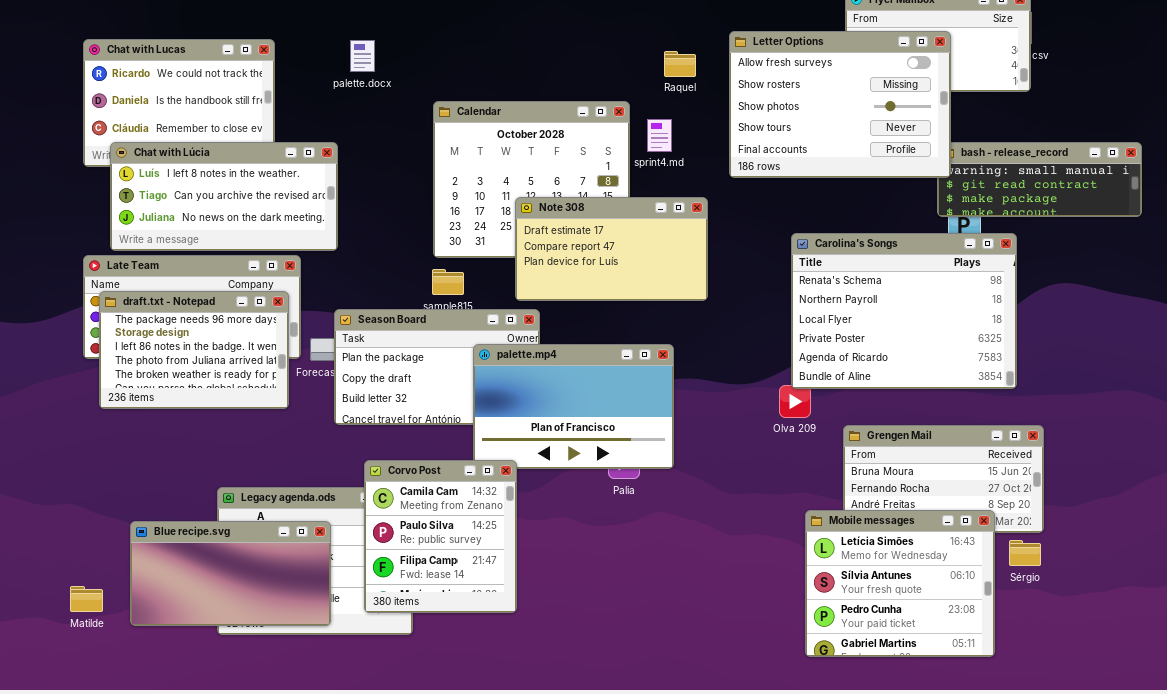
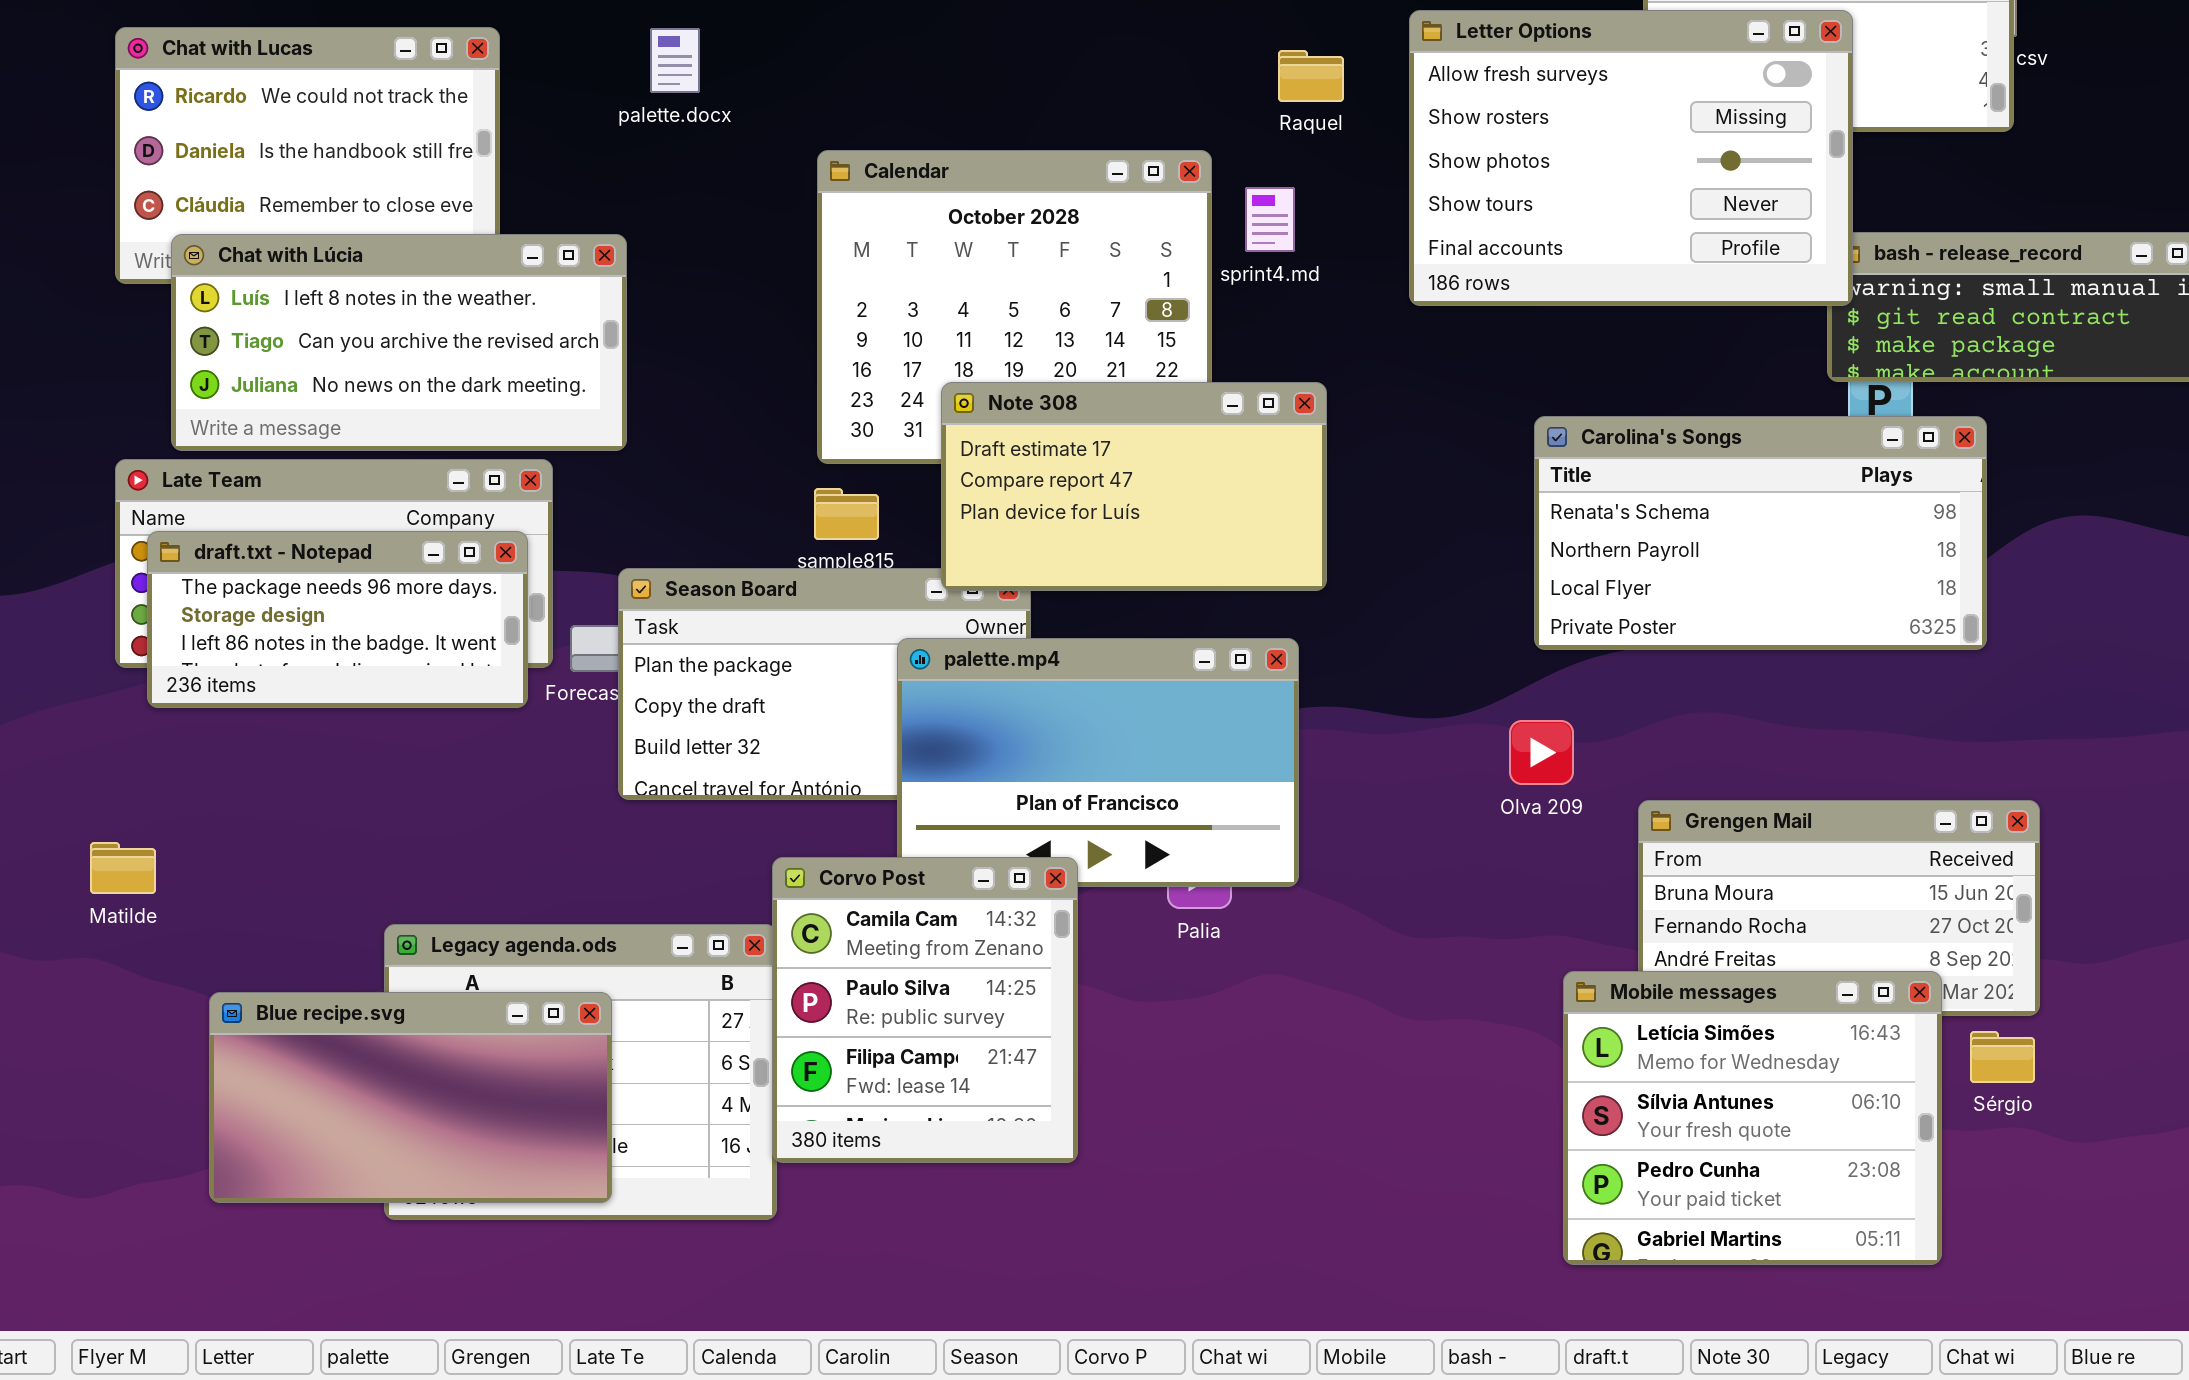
Note 308: [515,197,708,301] -> [941,382,1327,591], moved
Carolina's Songs: [791,233,1017,389] -> [1534,416,1987,650], resized
draft.txt - Notepad: [99,291,289,409] -> [147,531,528,708], resized
Corvo Post: [364,460,517,613] -> [772,857,1078,1163], moved
Matilde: [70,586,103,612] -> [90,842,156,894], moved

